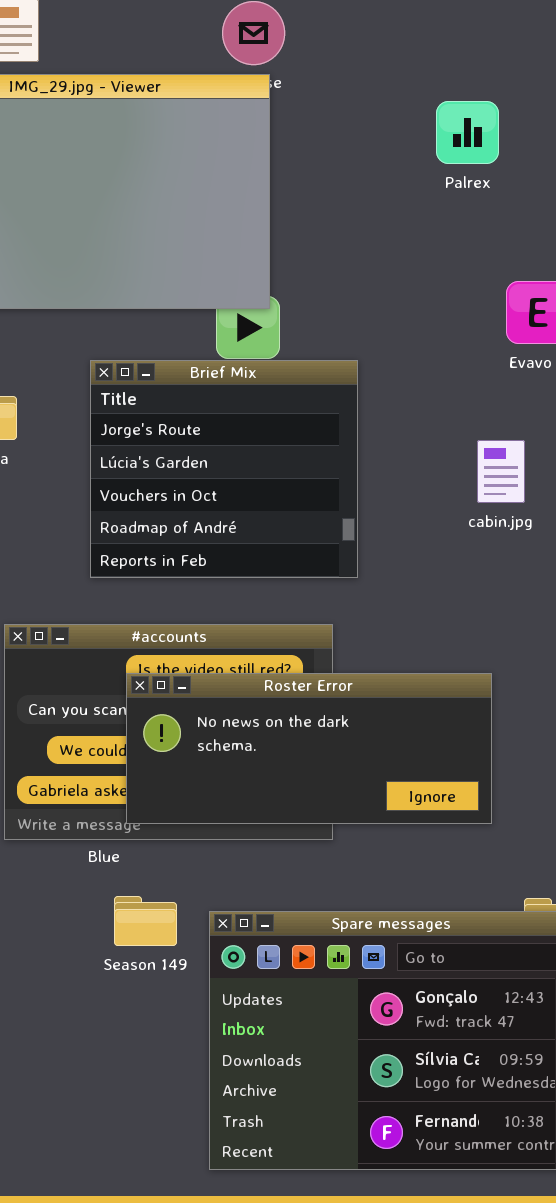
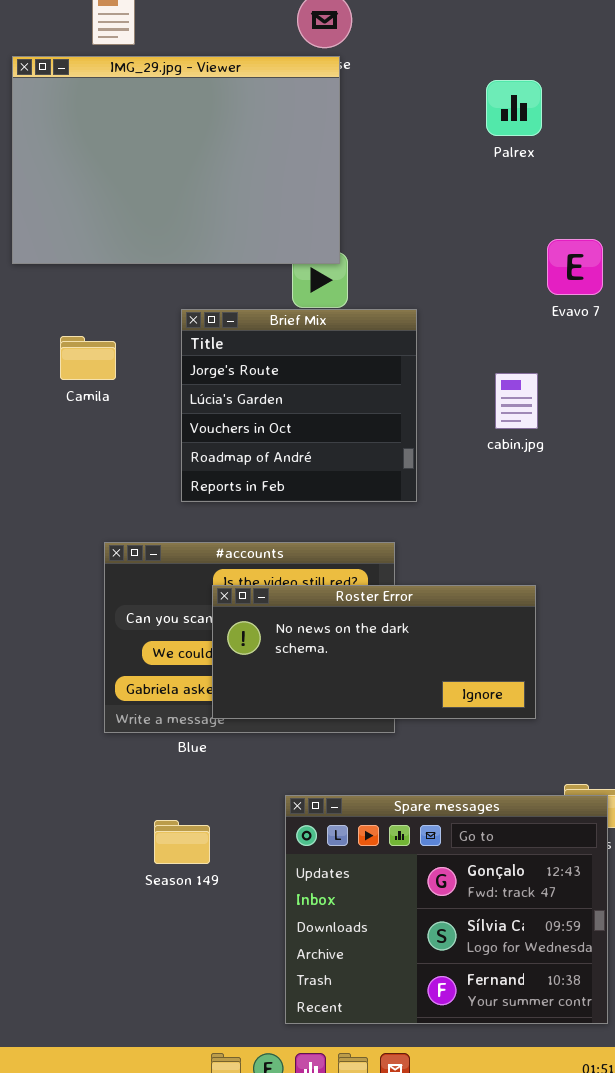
cabin.jpg: [477,440,525,503] -> [495,373,538,429], moved
Season 149: [114,896,177,946] -> [154,820,210,864], moved

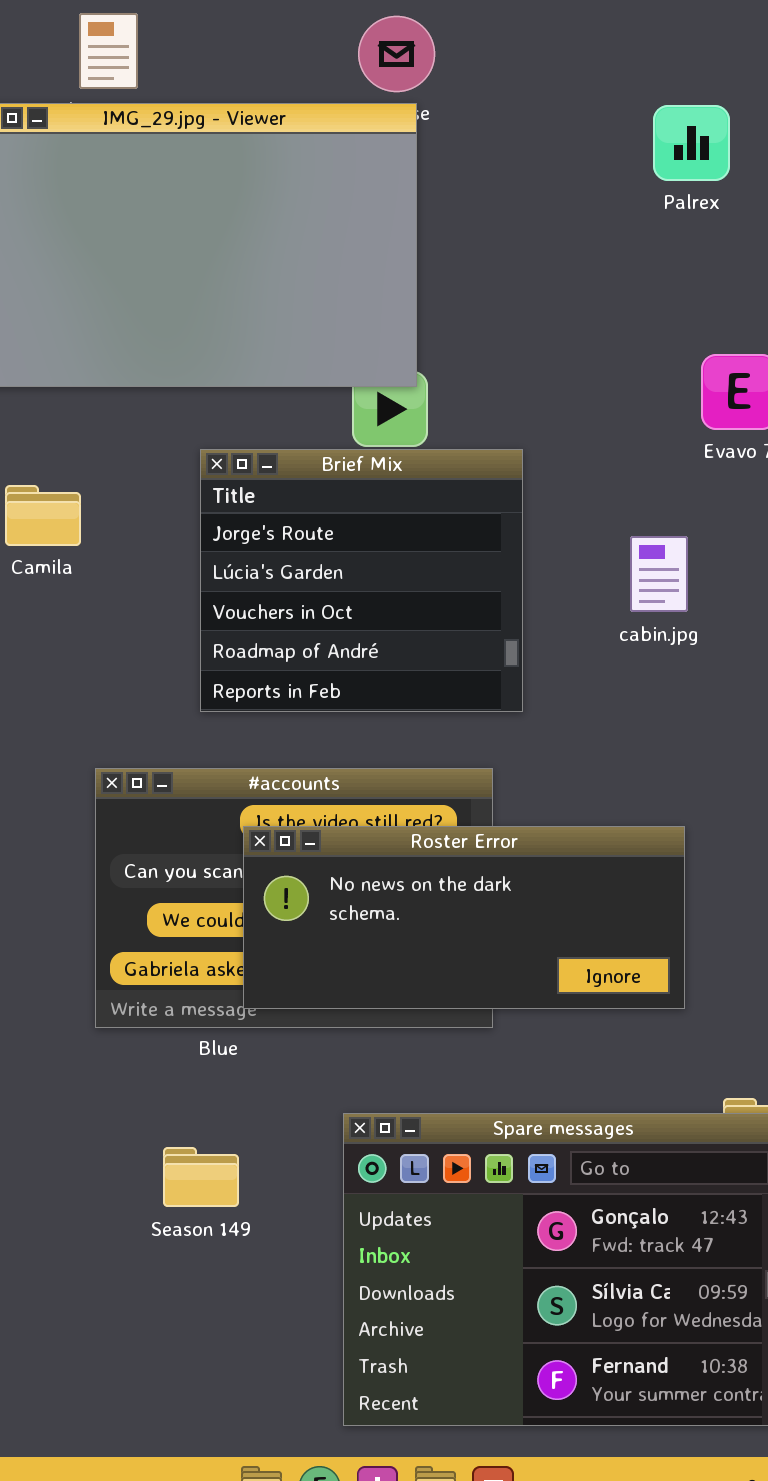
Palrex: [486,80,542,136] -> [653,105,730,181], moved
Camila: [60,336,116,380] -> [5,485,81,546], moved

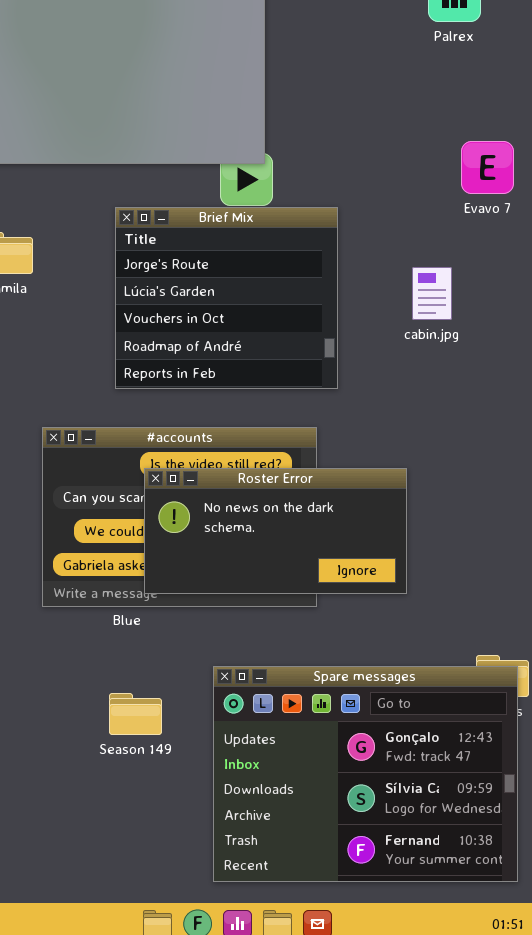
Roster Error: [243,826,685,1009] -> [144,468,407,594], resized
Season 149: [163,1147,239,1207] -> [109,693,162,735], moved

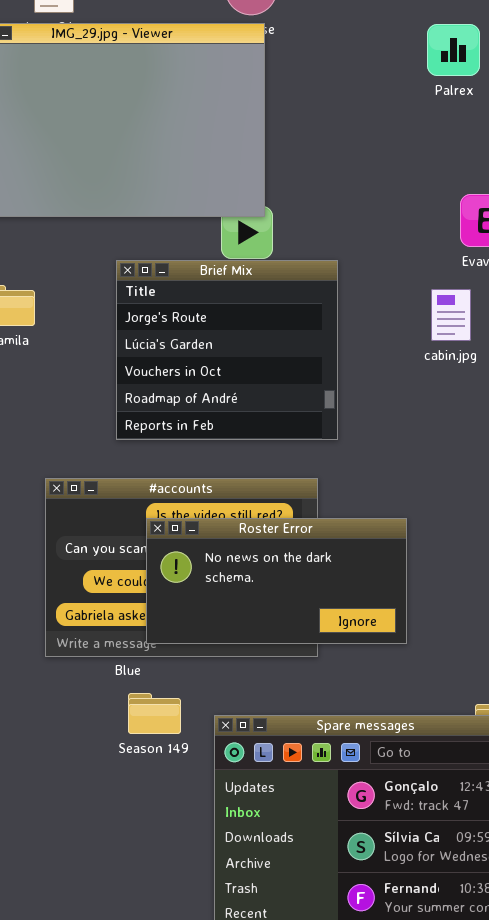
cabin.jpg: [412,267,452,320] -> [431,289,471,341], moved
Season 149: [109,693,162,735] -> [128,693,181,734], moved

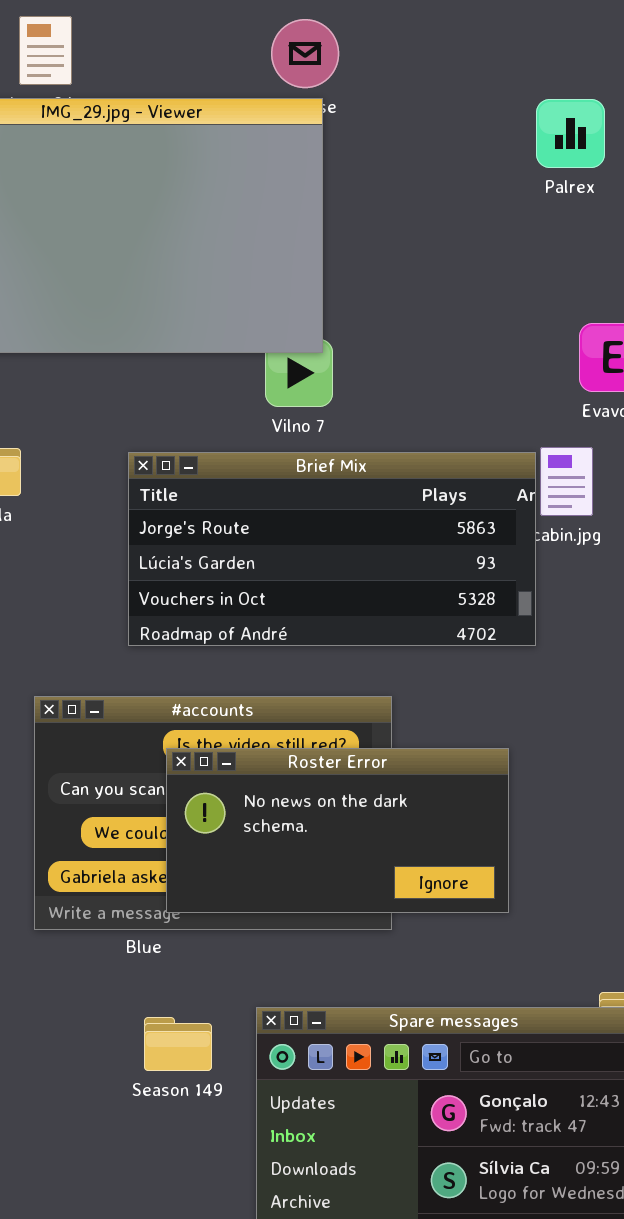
Brief Mix: [116,260,338,440] -> [128,452,536,646], resized
Season 149: [128,693,181,734] -> [144,1017,212,1071], moved

